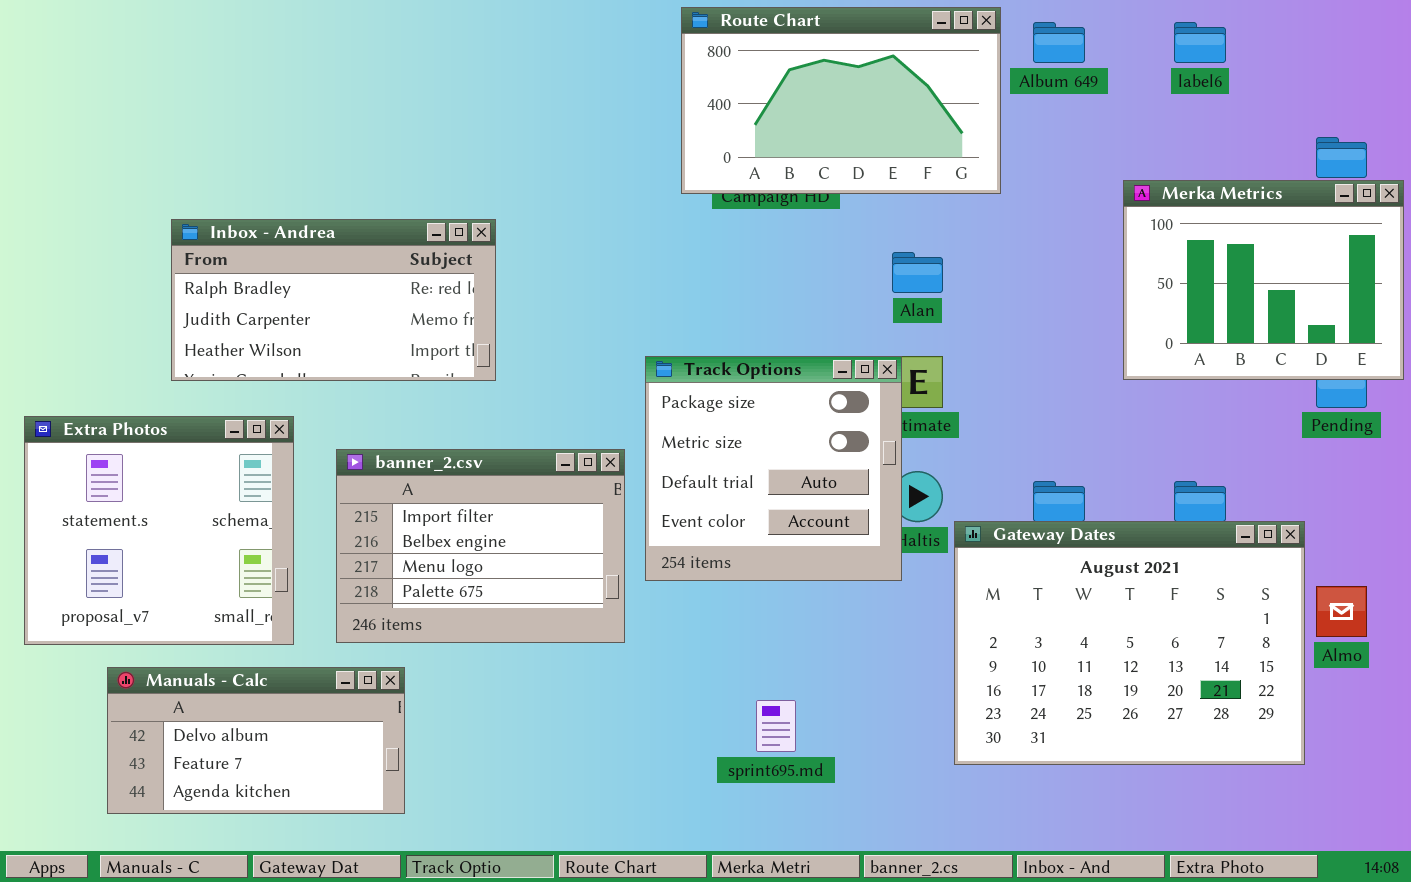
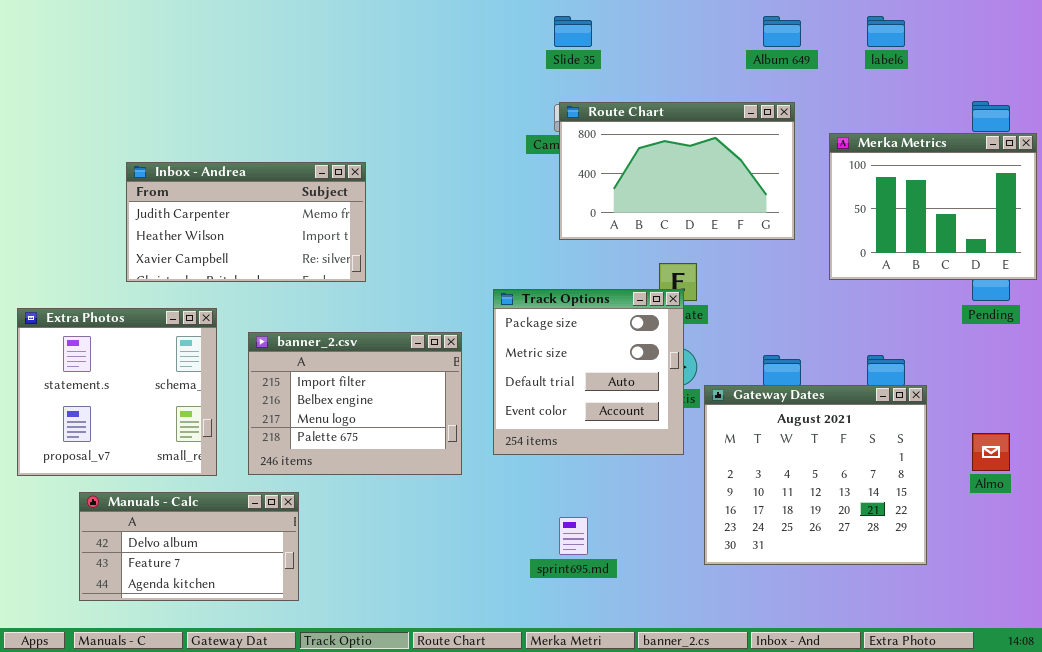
Route Chart: [681,7,1001,194] -> [559,102,795,240], moved
Inbox - Andrea: [171,219,496,381] -> [126,162,366,282], scrolled down 1 row
Track Options: [645,356,902,581] -> [493,289,684,455], moved
Gateway Dates: [954,521,1305,765] -> [704,385,927,565], resized

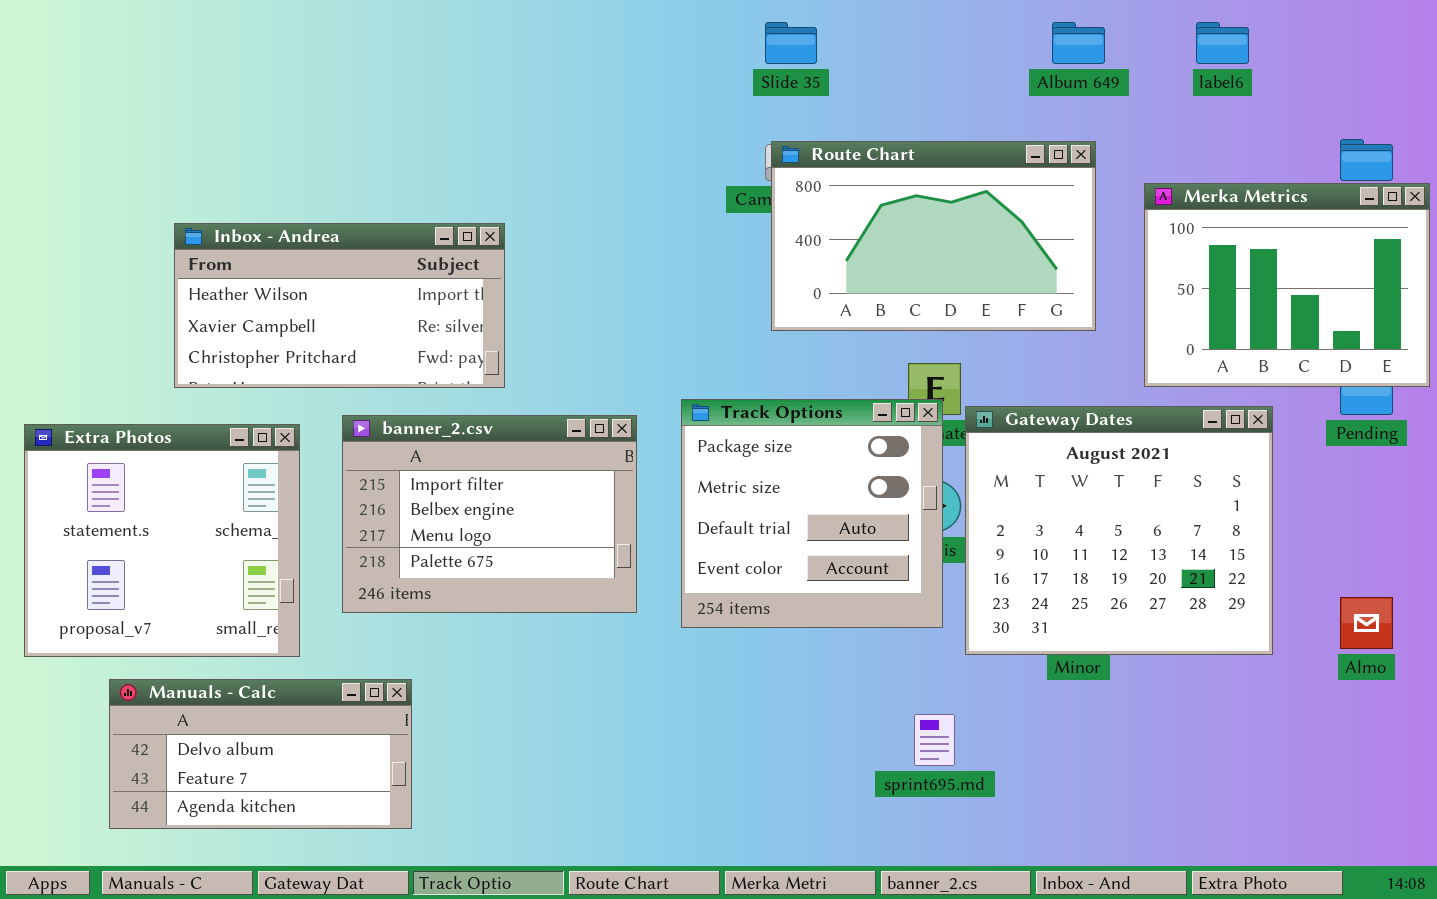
Inbox - Andrea: [126,162,366,282] -> [174,223,505,388], scrolled down 1 row
banner_2.csv: [248,332,462,475] -> [342,415,637,613], moved
Gateway Dates: [704,385,927,565] -> [965,406,1273,655], moved
sprint695.md: [559,517,588,555] -> [914,714,955,766], moved

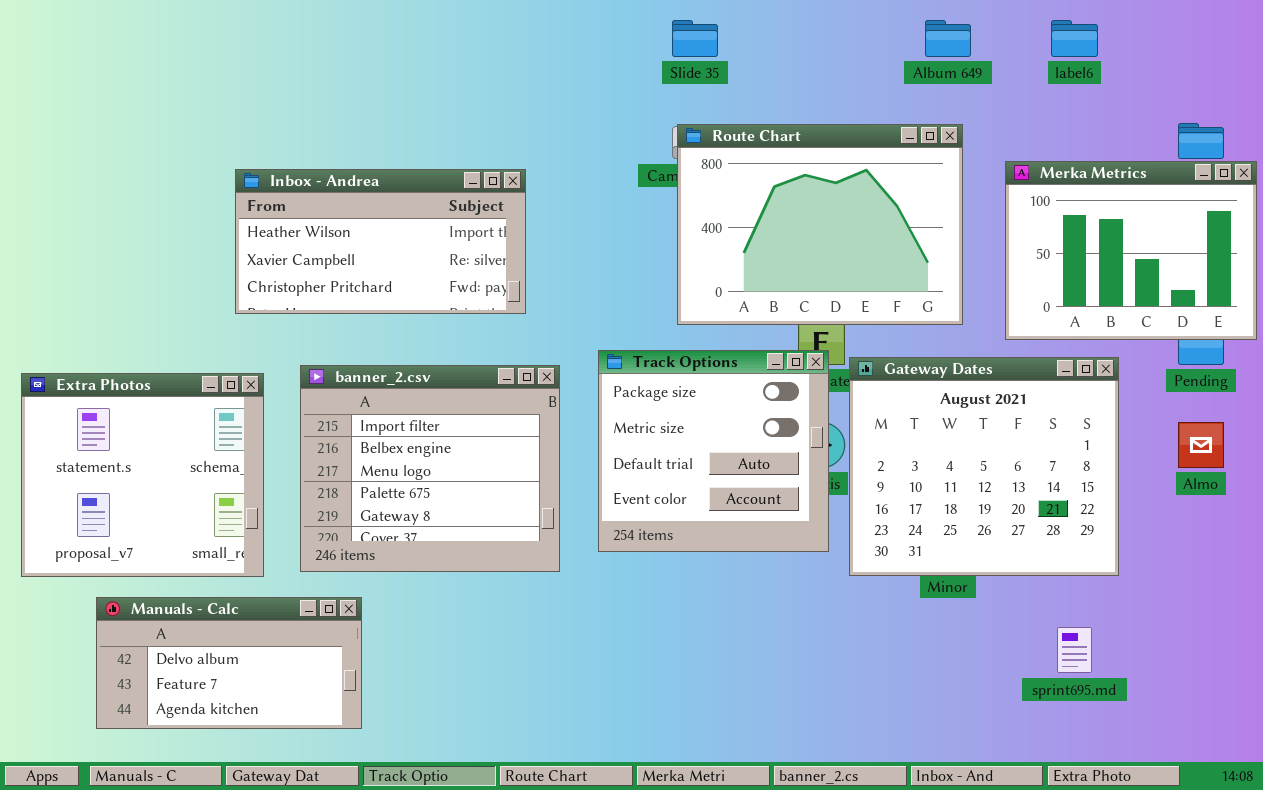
Route Chart: [771,141,1096,331] -> [677,124,963,325], resized
Inbox - Andrea: [174,223,505,388] -> [235,169,526,314], moved
banner_2.csv: [342,415,637,613] -> [300,365,560,572], resized
Almo: [1340,597,1393,649] -> [1178,422,1224,468], moved
sprint695.md: [914,714,955,766] -> [1057,627,1092,673], moved

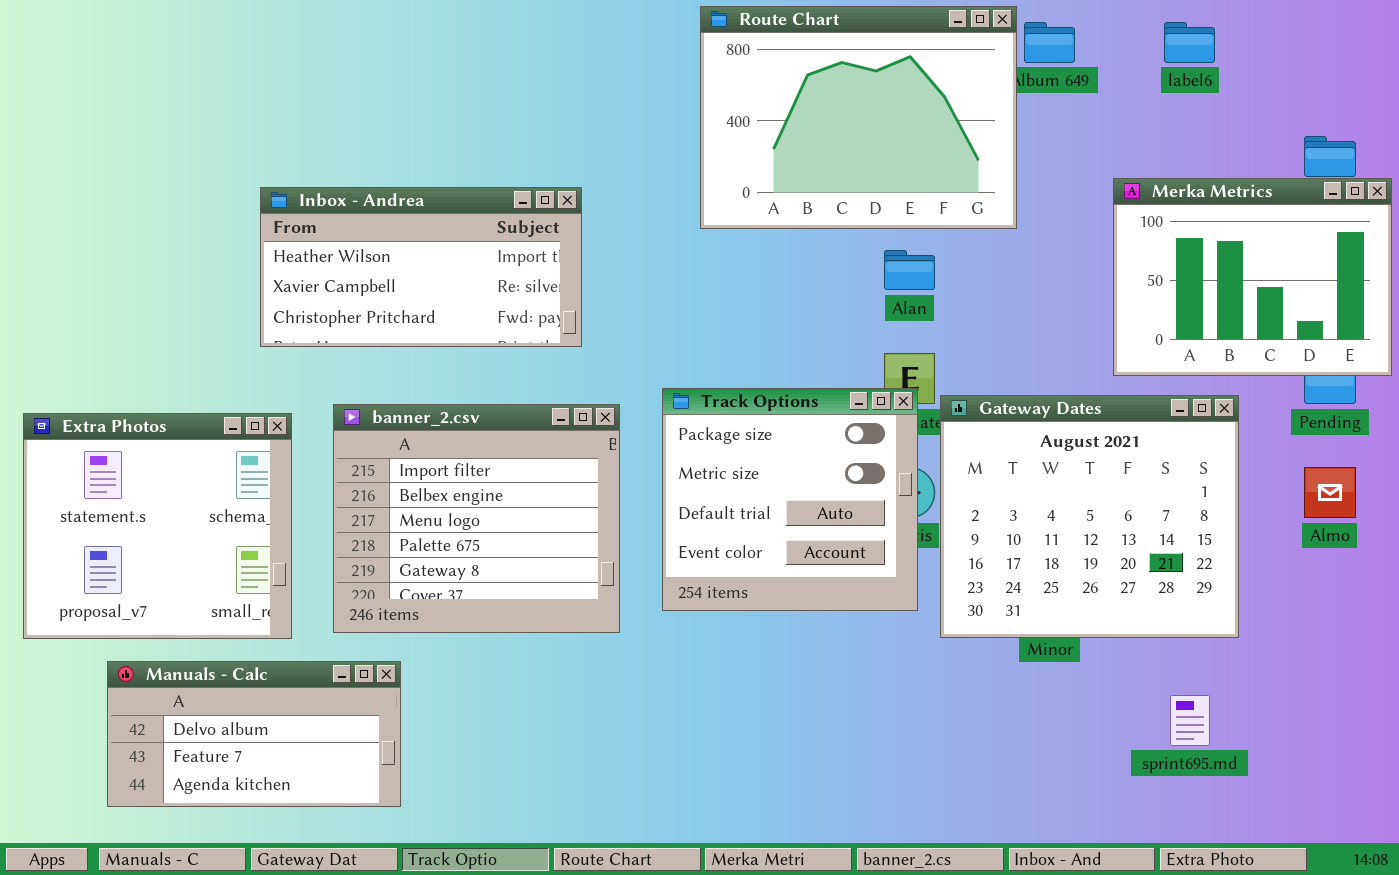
Route Chart: [677,124,963,325] -> [700,6,1017,229], moved

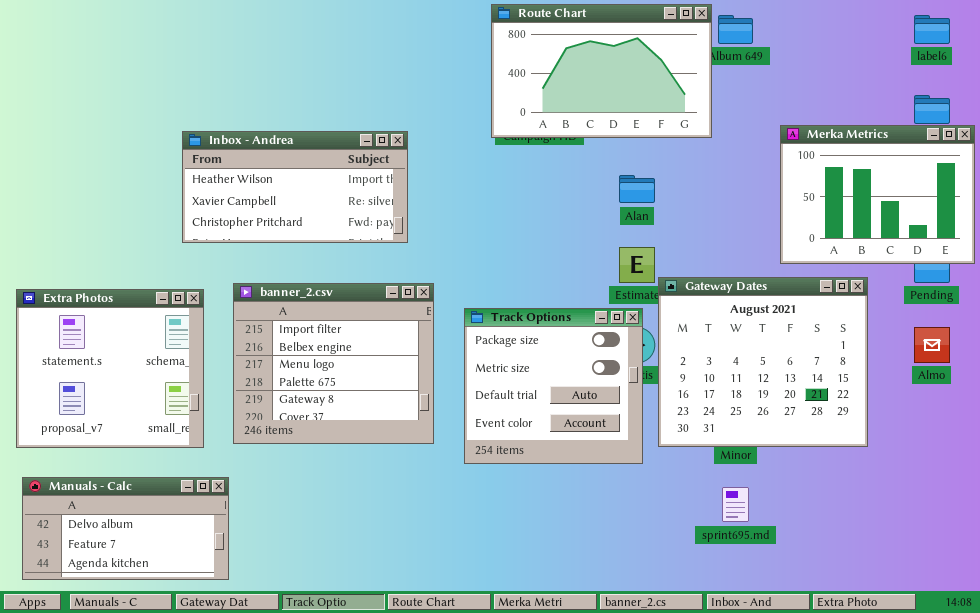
Route Chart: [700,6,1017,229] -> [491,4,712,138], resized
label6: [1164,22,1215,63] -> [914,15,950,44], moved
Track Options: [662,388,918,611] -> [464,308,643,464], moved
Manuals - Calc: [107,661,401,807] -> [22,477,229,580], moved
sprint695.md: [1170,695,1210,746] -> [722,487,749,522], moved

